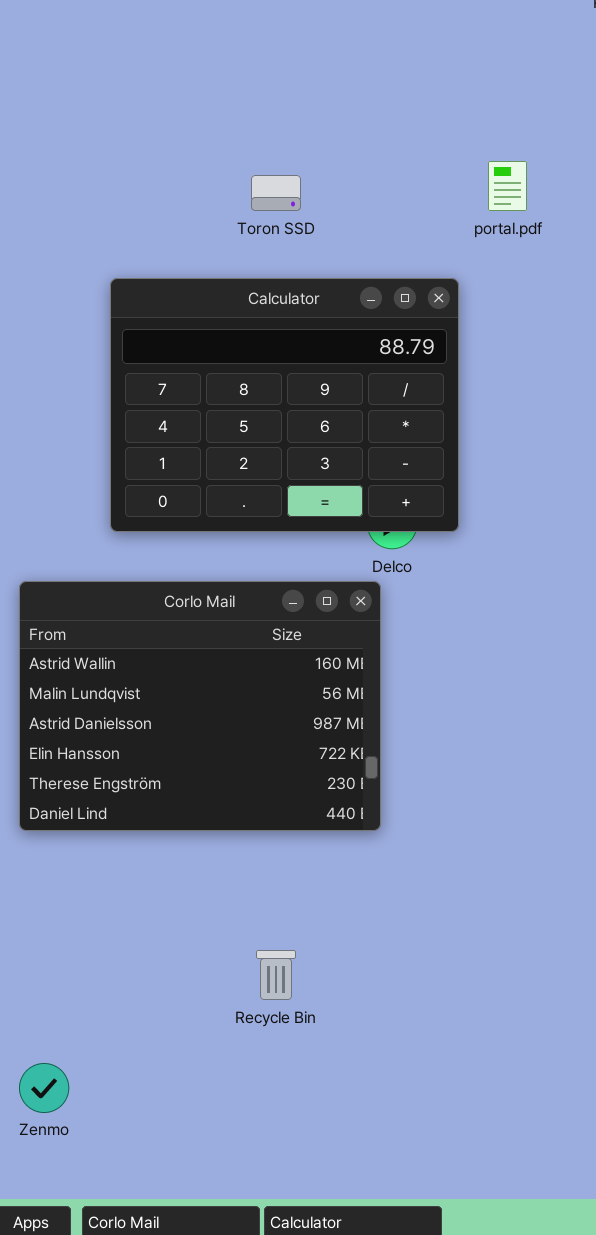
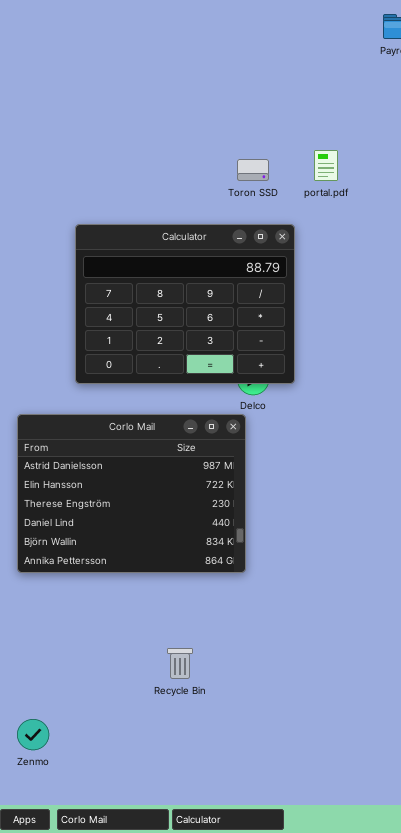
Toron SSD: [251,175,301,211] -> [237,159,269,181], moved
Corlo Mail: [19,581,381,831] -> [17,414,246,573], scrolled down 2 rows

